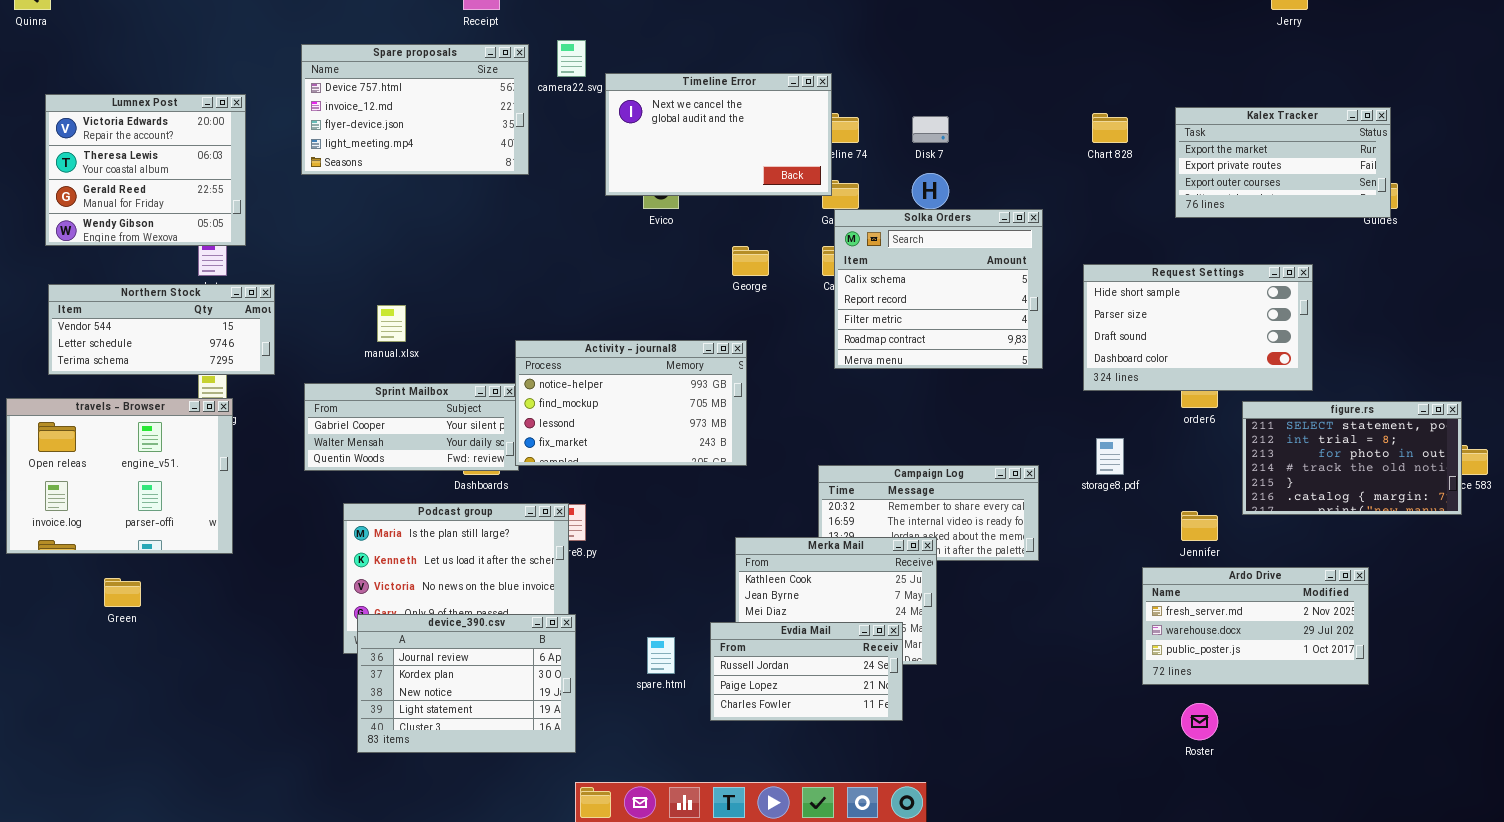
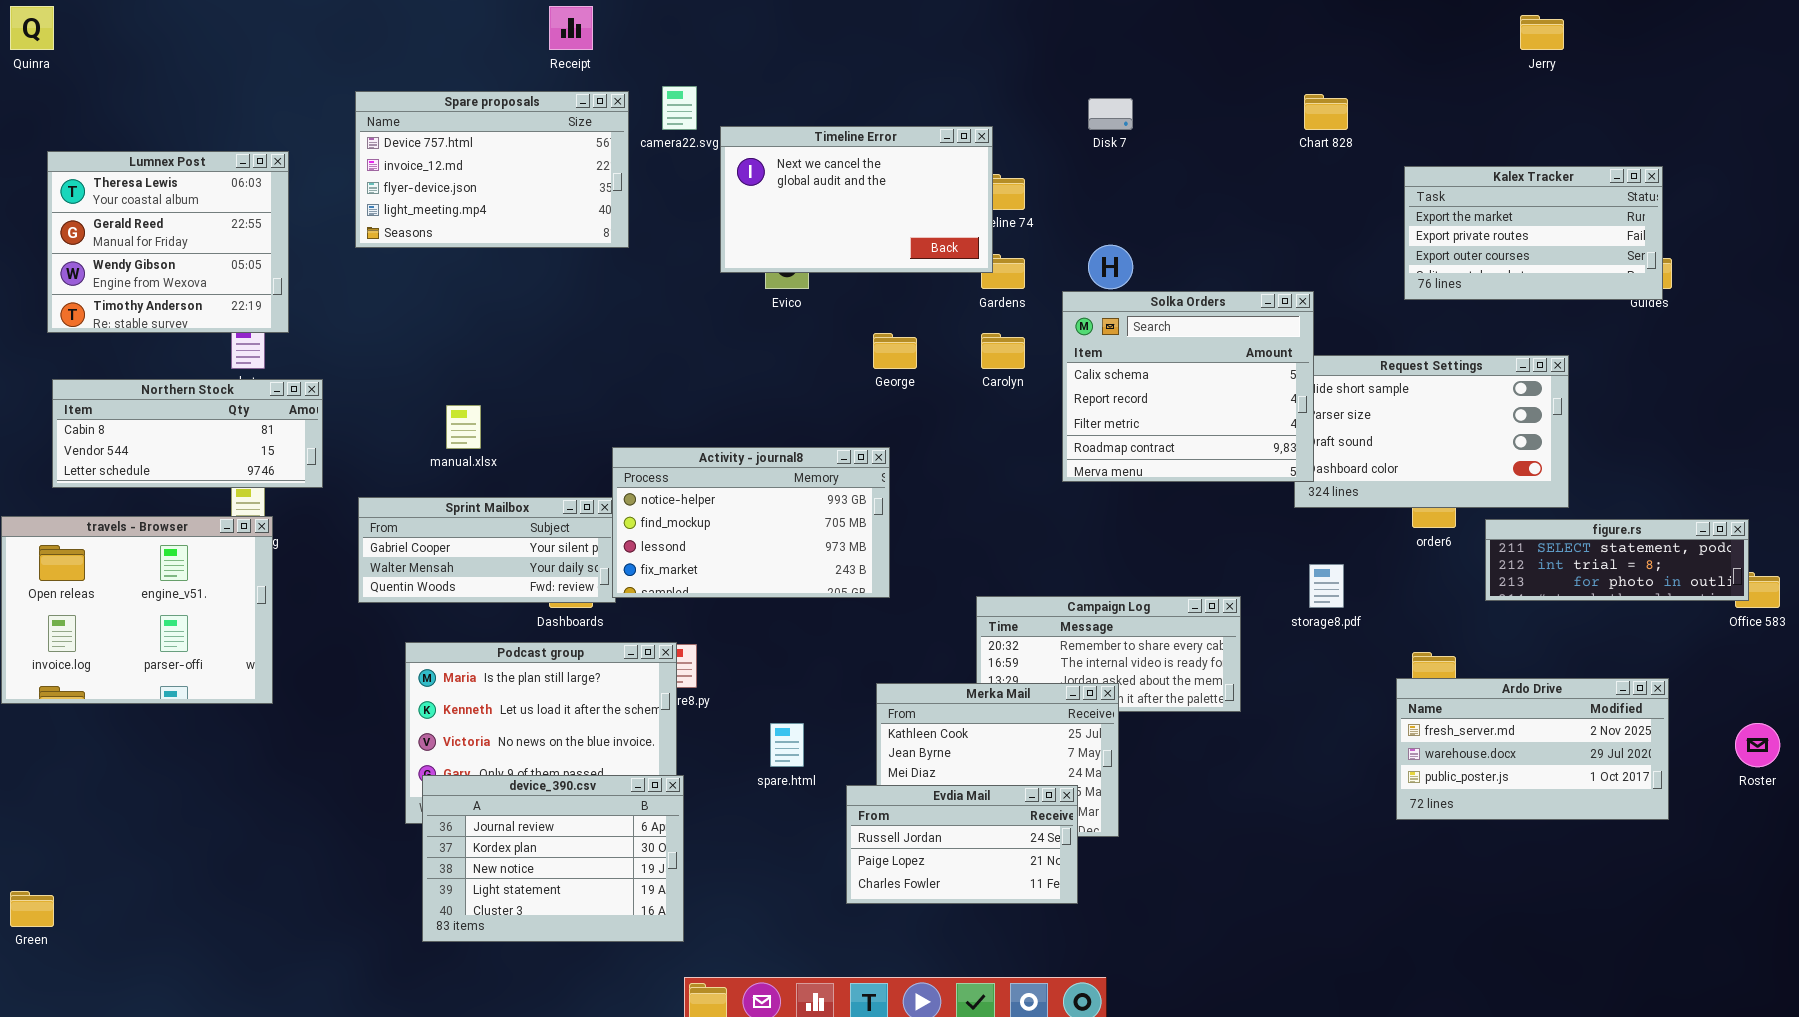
Lumnex Post: [45,94,246,246] -> [47,151,289,333], scrolled down 1 row
Chart 828: [1092,113,1128,143] -> [1304,94,1348,130], moved
Disk 7: [912,116,949,143] -> [1088,98,1133,130], moved
Solka Orders: [834,209,1043,369] -> [1062,291,1314,482], moved
Northern Stock: [48,284,275,375] -> [52,379,323,488], scrolled up 1 row
figure.rs: [1242,401,1462,515] -> [1485,519,1749,601], resized
Ardo Drive: [1142,567,1369,685] -> [1396,678,1669,820], moved
Green: [104,578,141,607] -> [10,891,54,927], moved
spare.html: [647,637,675,674] -> [770,723,804,767], moved
Roster: [1181,703,1218,740] -> [1735,723,1780,767], moved

